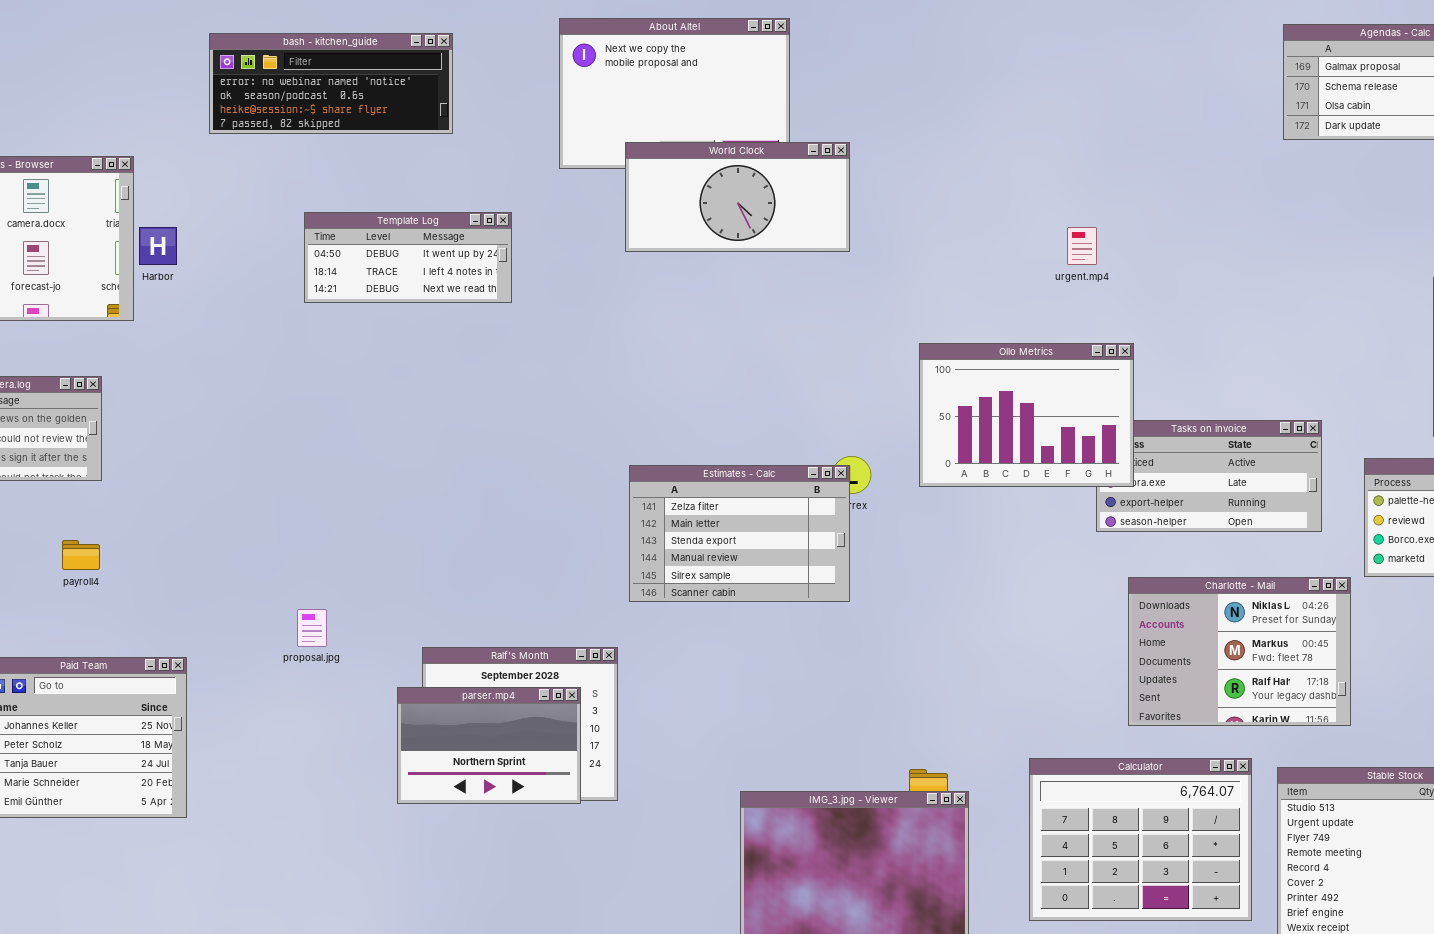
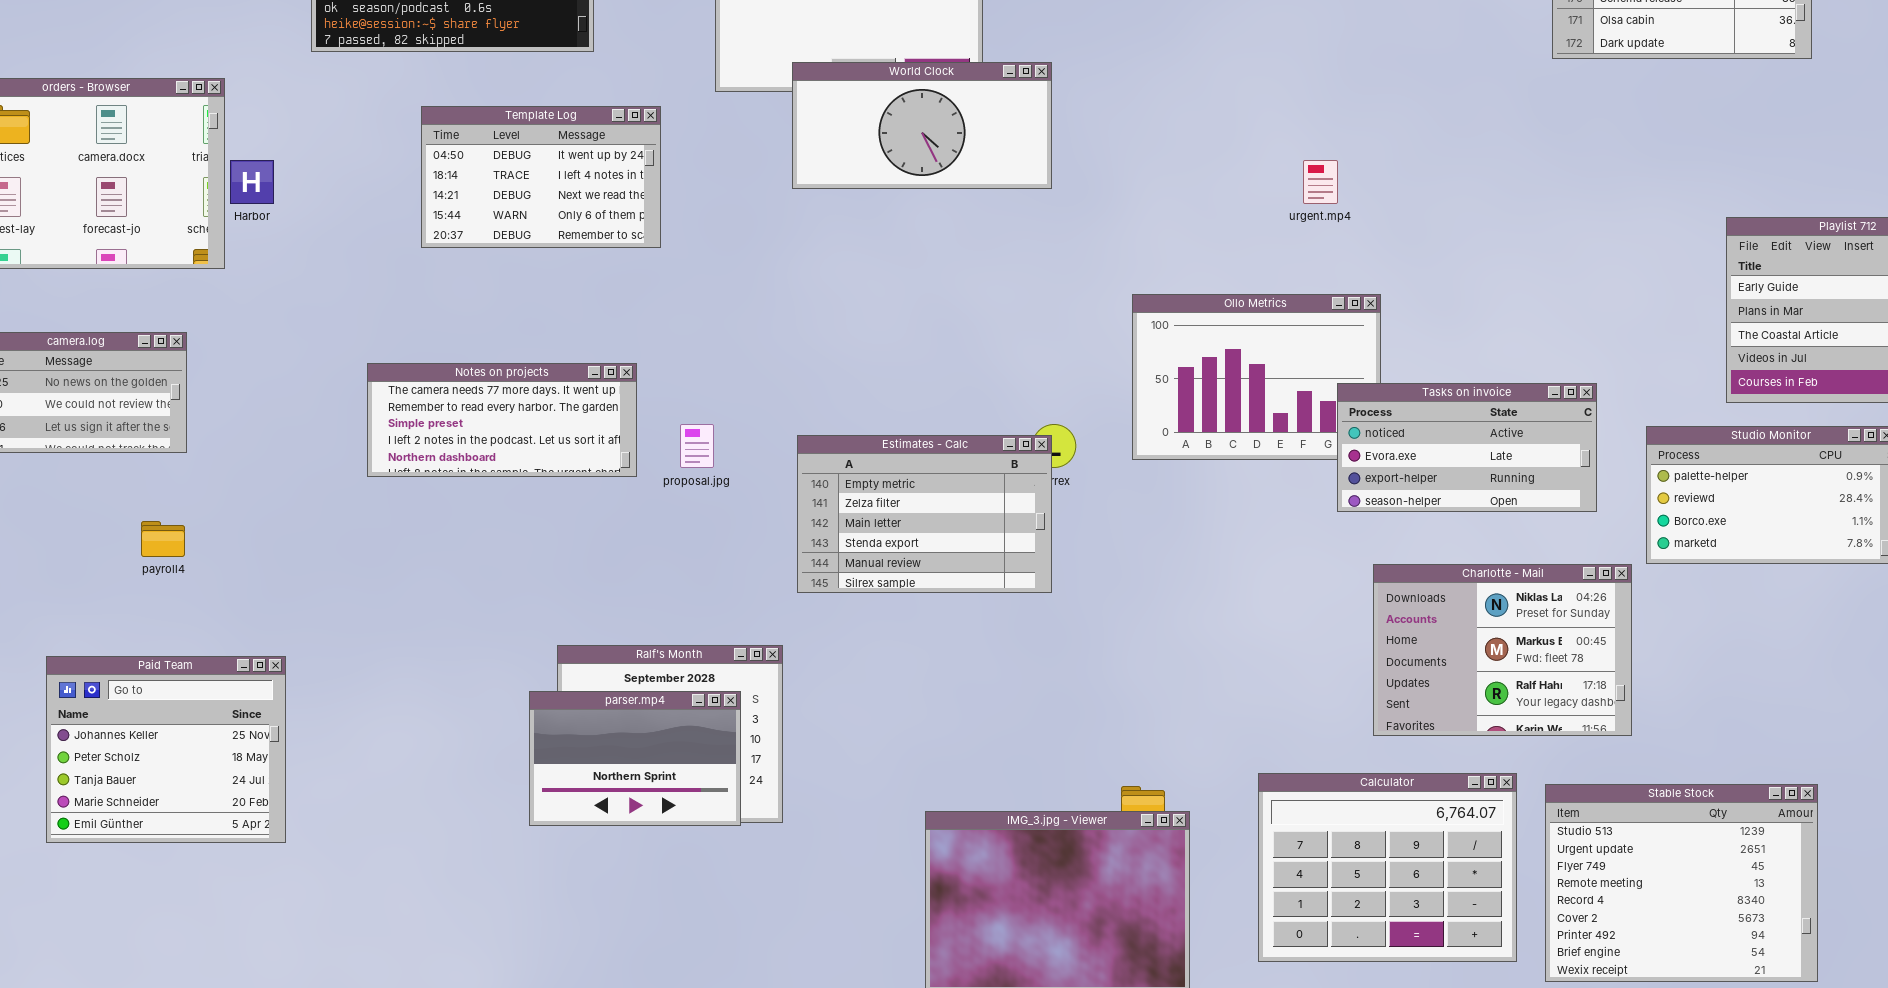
Template Log: [304,212,512,303] -> [421,106,661,248], resized
Notes on projects: none -> [367,363,637,477], opened
Tasks on invoice: [1096,420,1322,532] -> [1337,383,1597,512], raised
Estimates - Calc: [629,465,850,602] -> [797,435,1052,593], scrolled up 1 row
proposal.jpg: [297,609,327,647] -> [680,424,714,468], moved

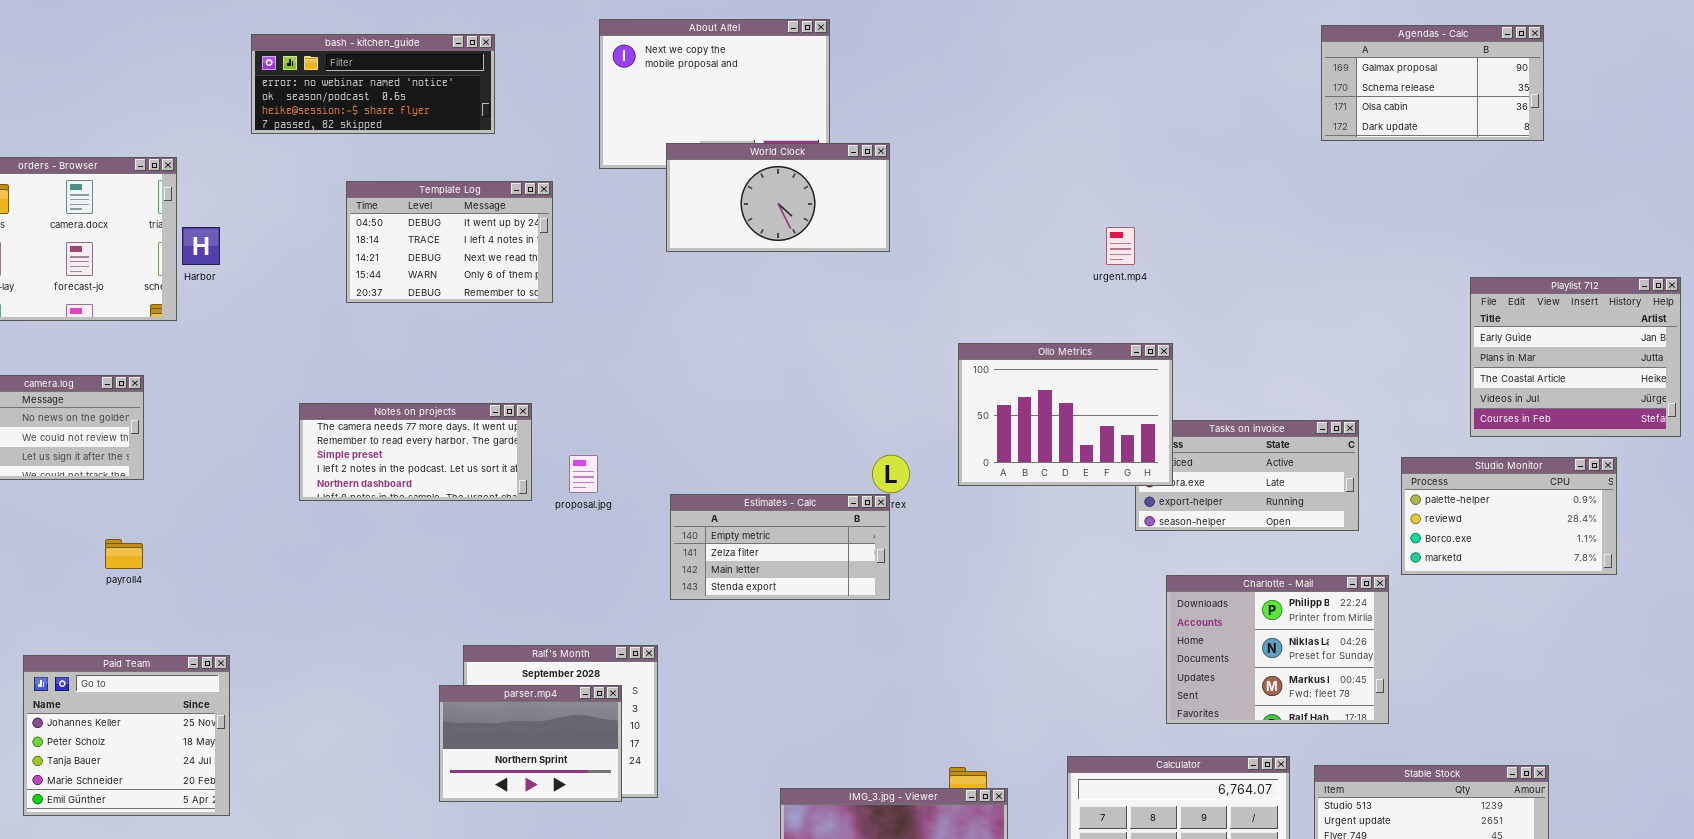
Ollo Metrics: [1132,294,1381,460] -> [958,343,1173,486], raised
Estimates - Calc: [797,435,1052,593] -> [670,494,890,600], resized
Charlotte - Mail: [1373,564,1632,736] -> [1166,575,1389,724], scrolled up 1 row

